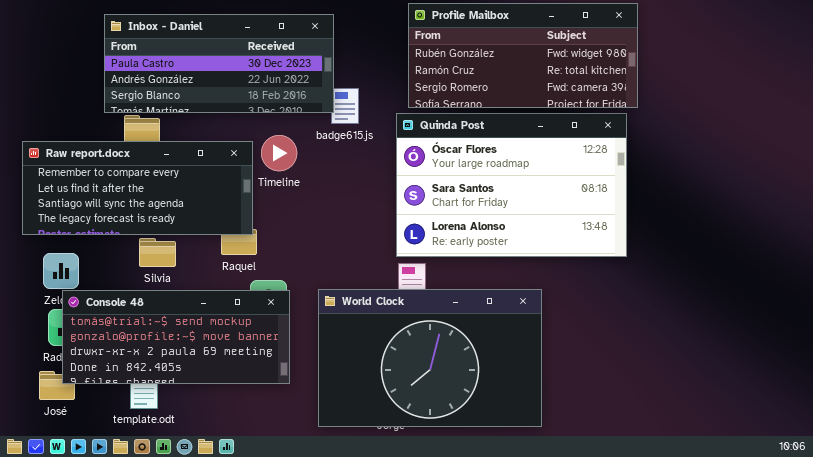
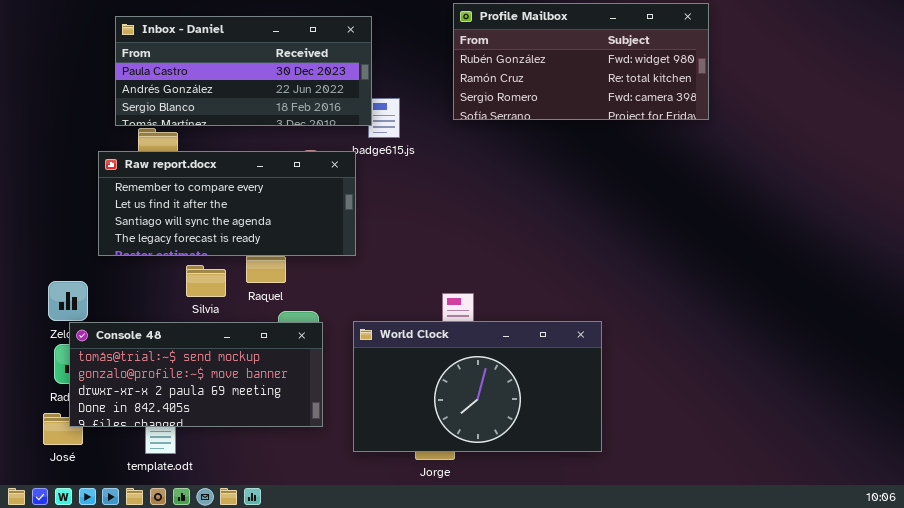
Quinda Post: [396,113,627,257] -> none, closed
Raw report.docx: [22,141,253,235] -> [98,151,356,256], moved
Silvia: [139,238,176,267] -> [186,265,226,297], moved
World Clock: [318,289,542,427] -> [353,321,602,452], resized

